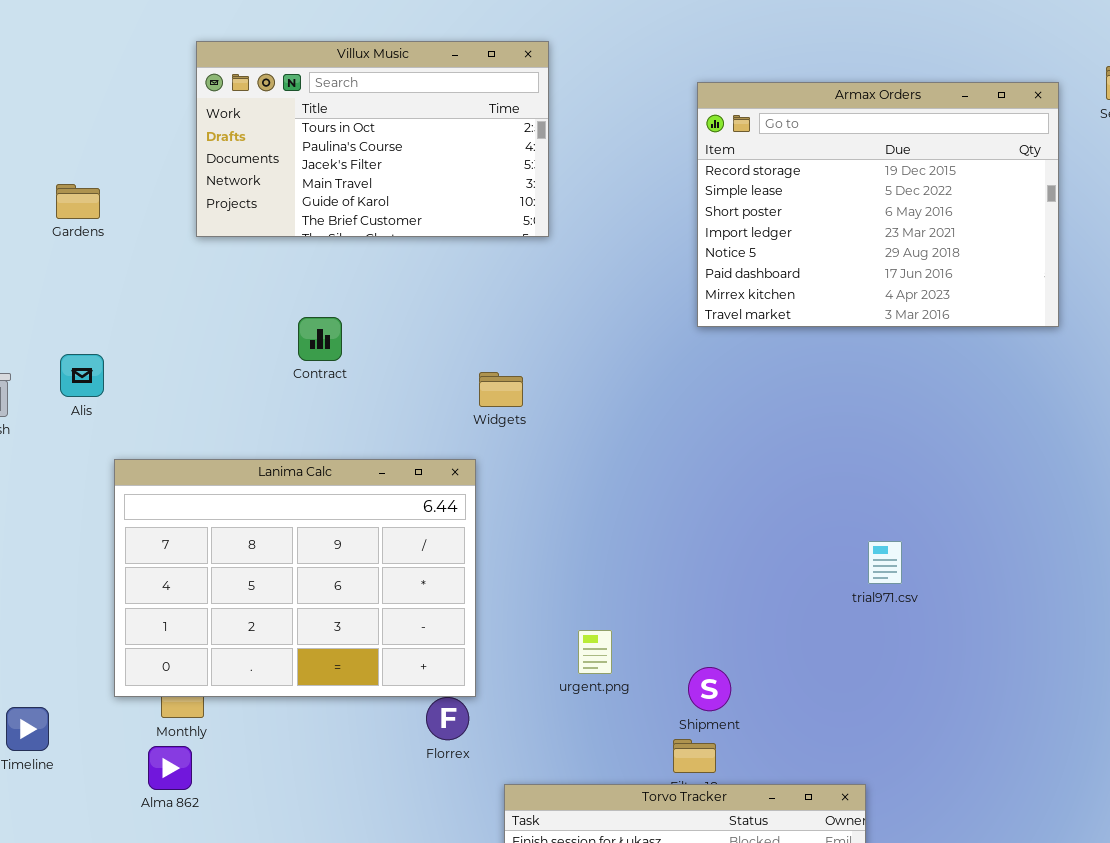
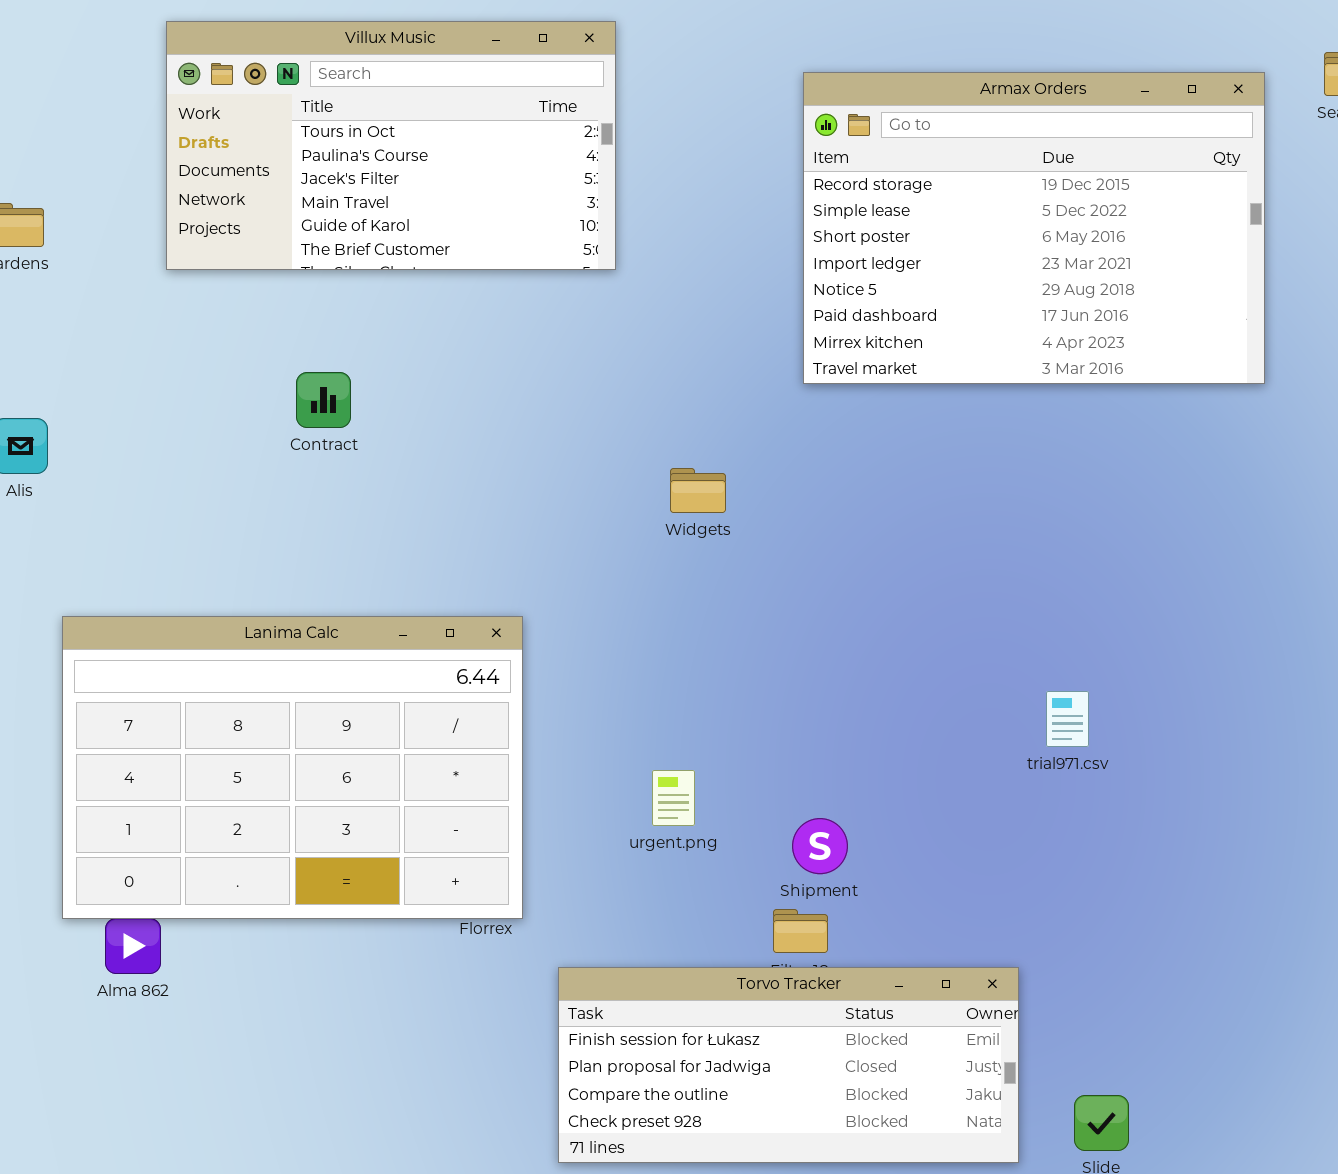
Widgets: [479,372,523,407] -> [670,468,726,513], moved
Lanima Calc: [114,459,476,697] -> [62,616,523,919], moved
trial971.csv: [868,541,902,584] -> [1046,691,1089,747], moved

